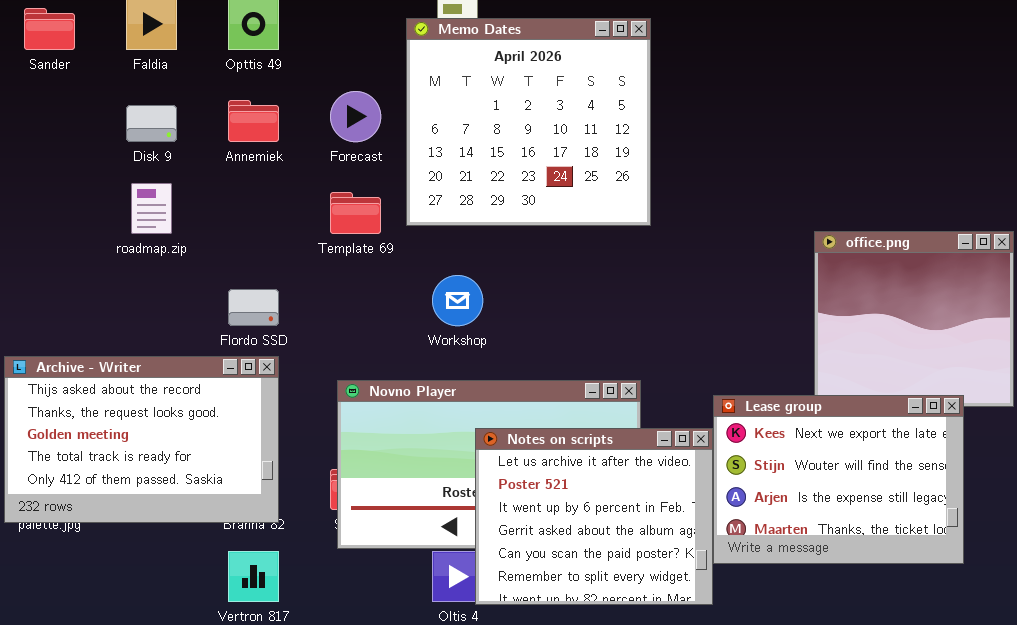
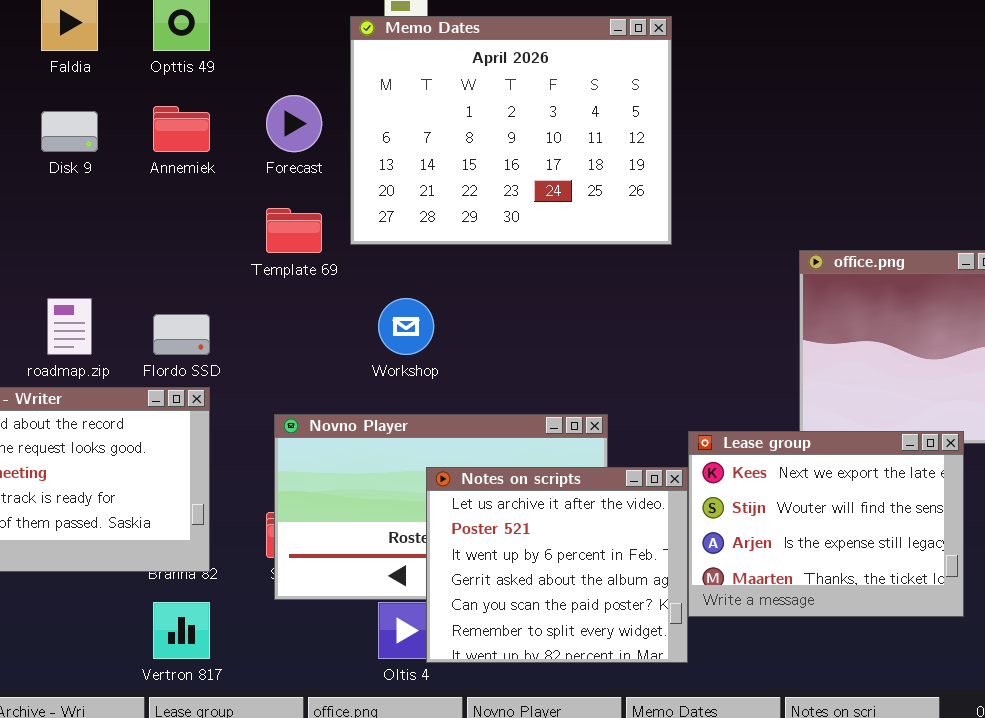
Memo Dates: [406,18,651,226] -> [350,16,672,245], resized
roadmap.zip: [131,183,172,234] -> [47,298,92,355], moved

